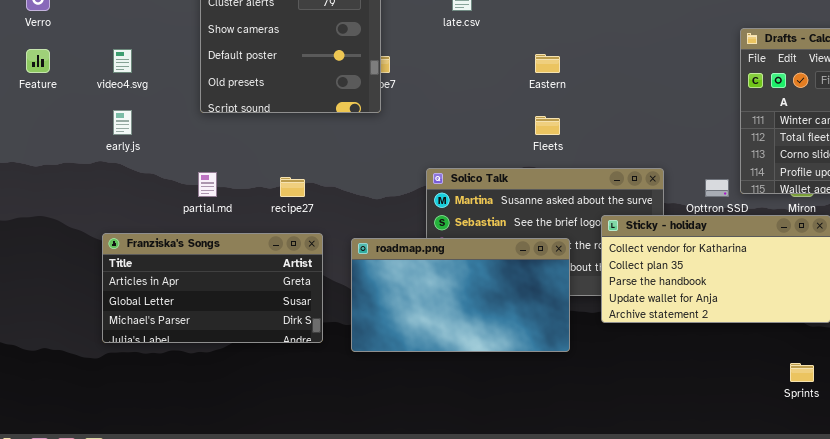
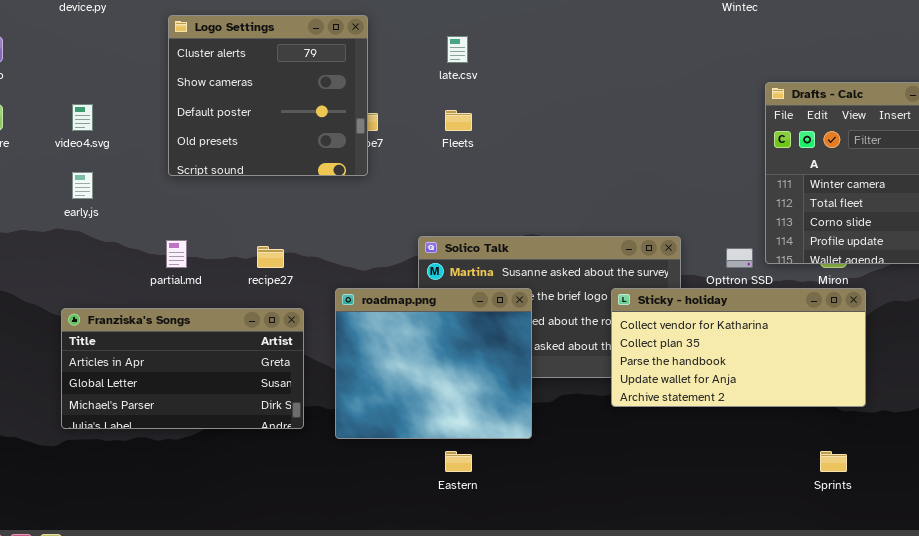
Eastern: [535,54,560,73] -> [445,451,472,472], moved
Fleets: [535,116,560,135] -> [445,110,472,131], moved
roadmap.png: [351,238,570,352] -> [335,288,532,439], resized

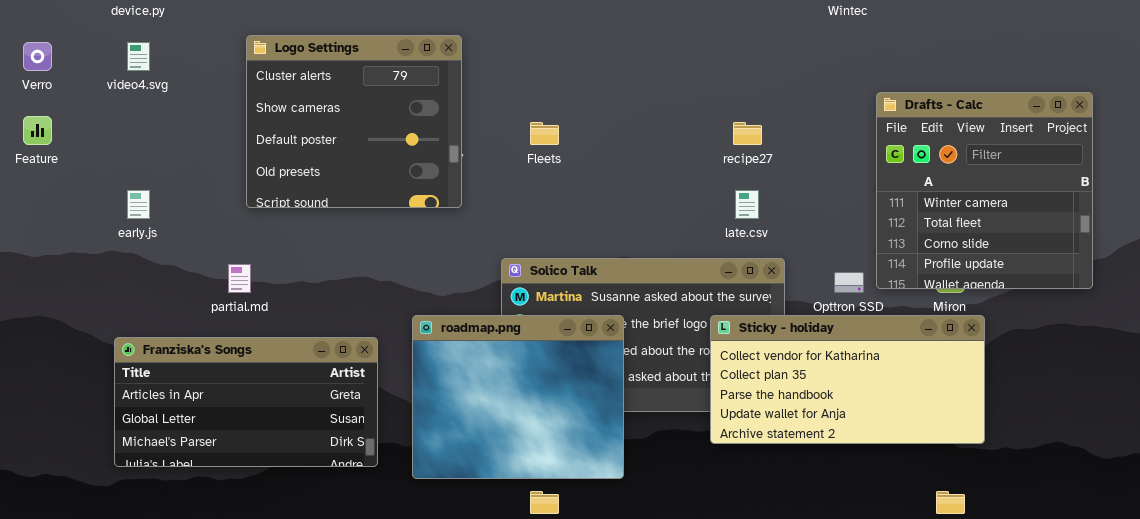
Logo Settings: [168,15,368,176] -> [246,35,462,208], moved
late.csv: [447,36,468,63] -> [735,190,759,219], moved
video4.svg: [72,104,93,131] -> [127,42,150,71], moved
recipe27: [257,246,284,268] -> [733,122,762,145], moved

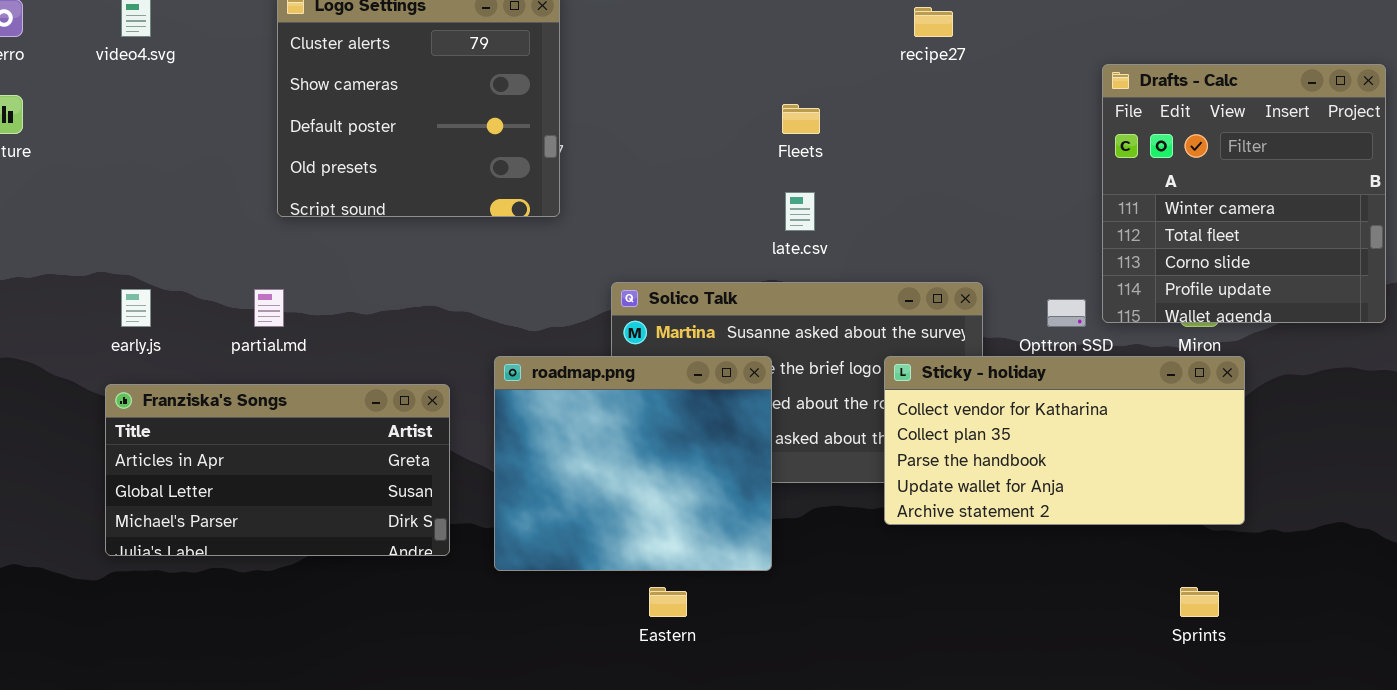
Fleets: [530,122,559,145] -> [782,104,820,134], moved
recipe27: [733,122,762,145] -> [914,7,953,37], moved
early.js: [127,190,150,219] -> [121,289,151,327], moved
late.csv: [735,190,759,219] -> [785,192,815,231], moved

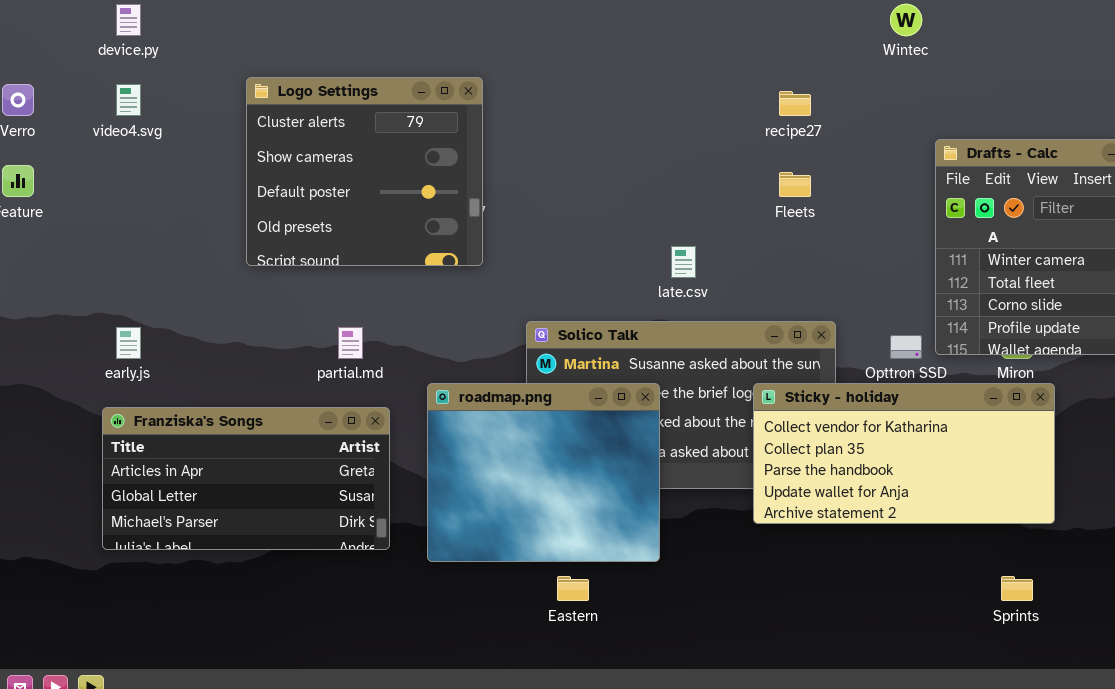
Fleets: [782,104,820,134] -> [779,172,811,197], moved
partial.md: [254,289,284,327] -> [338,327,363,359], moved

